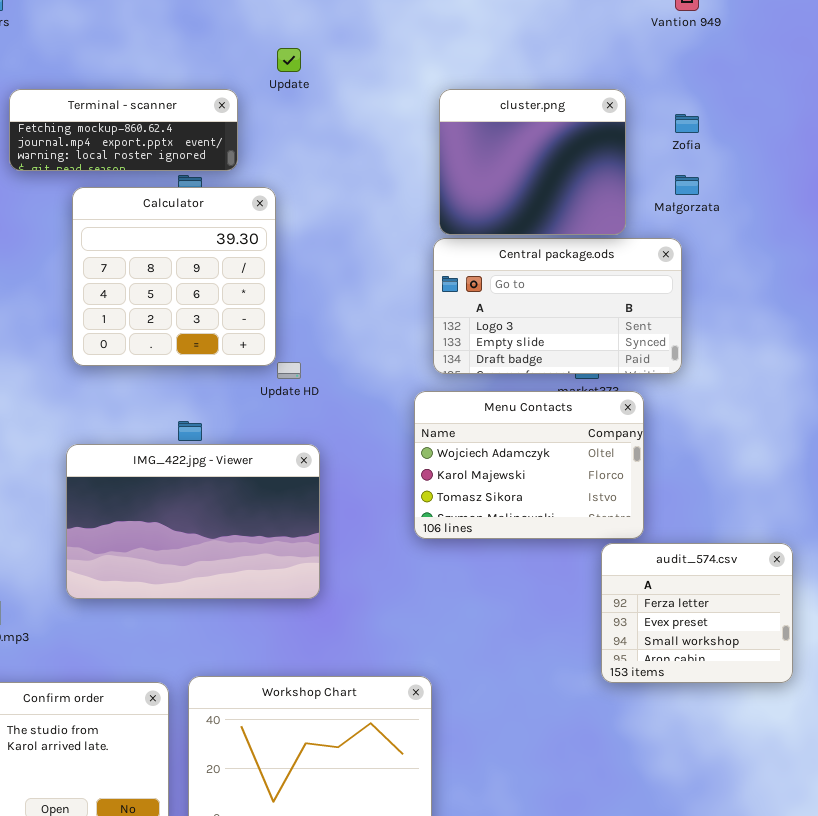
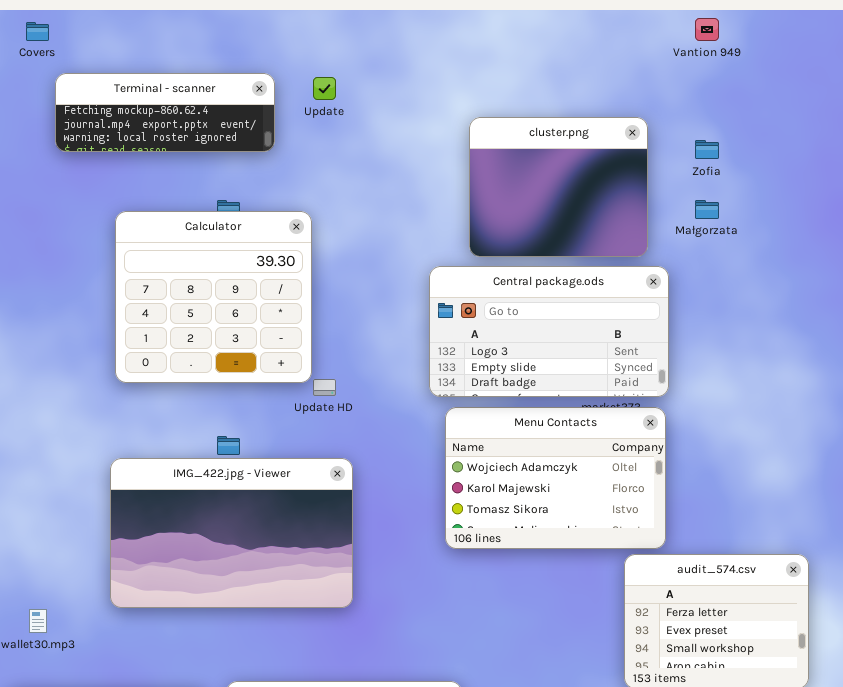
Terminal - scanner: [9,89,238,171] -> [55,73,275,152], moved
Central package.ods: [433,238,682,374] -> [429,266,669,397], moved

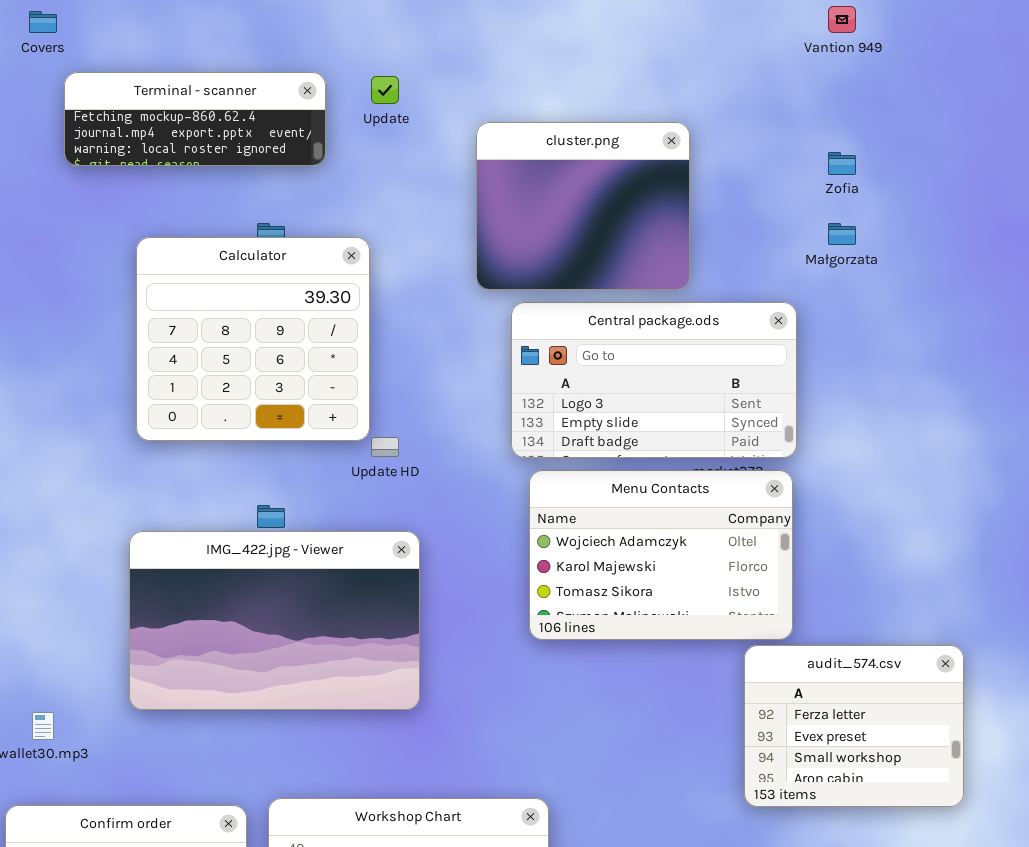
cluster.png: [469,117,648,257] -> [476,122,690,290], moved

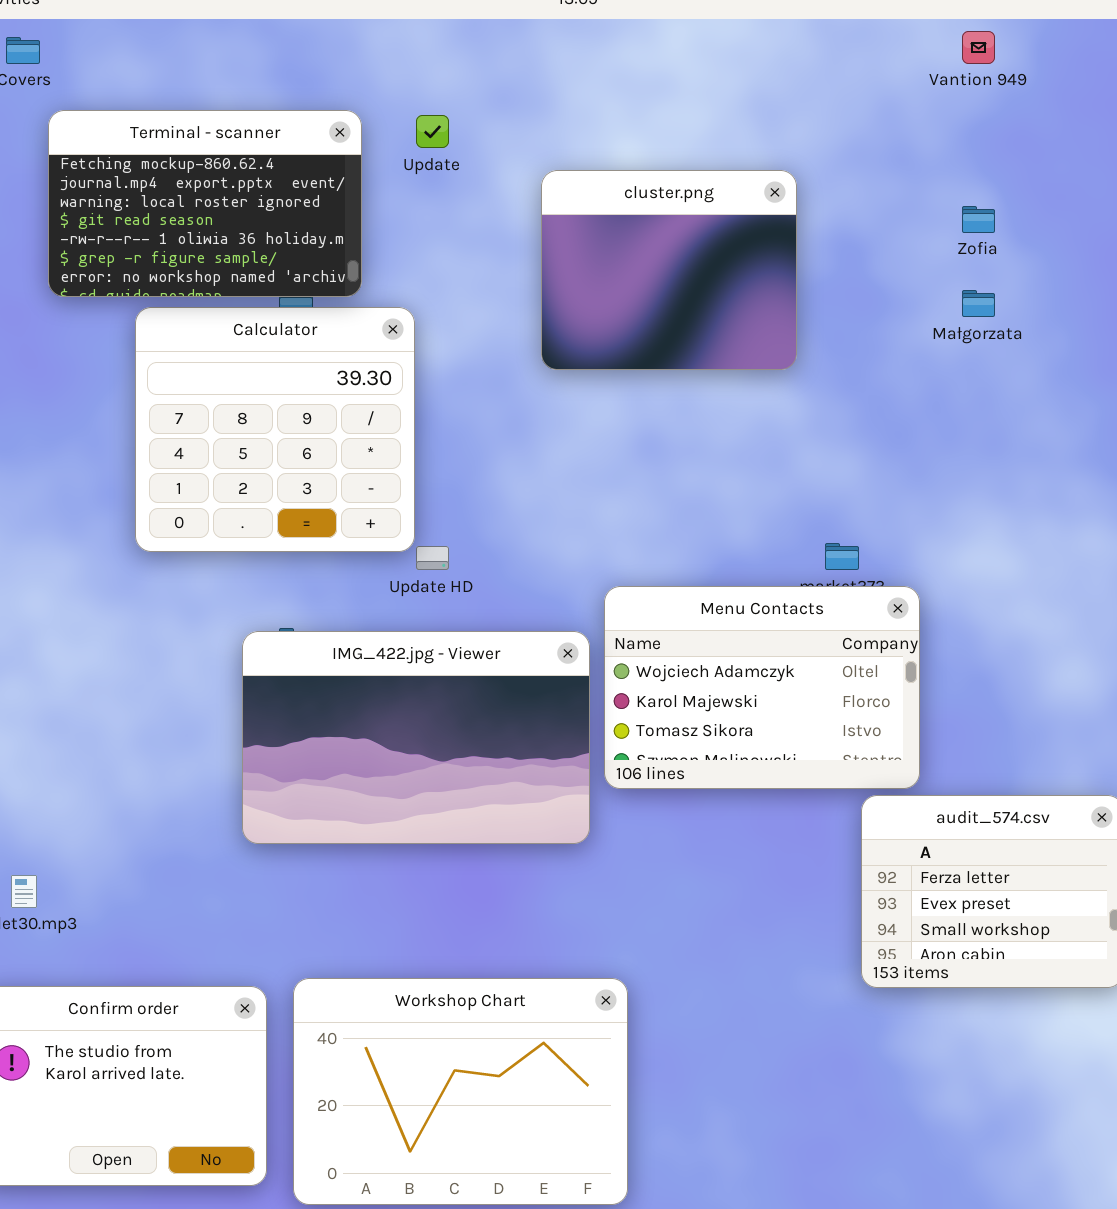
Terminal - scanner: [64,72,326,166] -> [48,110,362,297], resized
Central package.ods: [511,302,797,458] -> none, closed
IMG_422.jpg - Viewer: [129,531,420,710] -> [242,631,590,844], moved

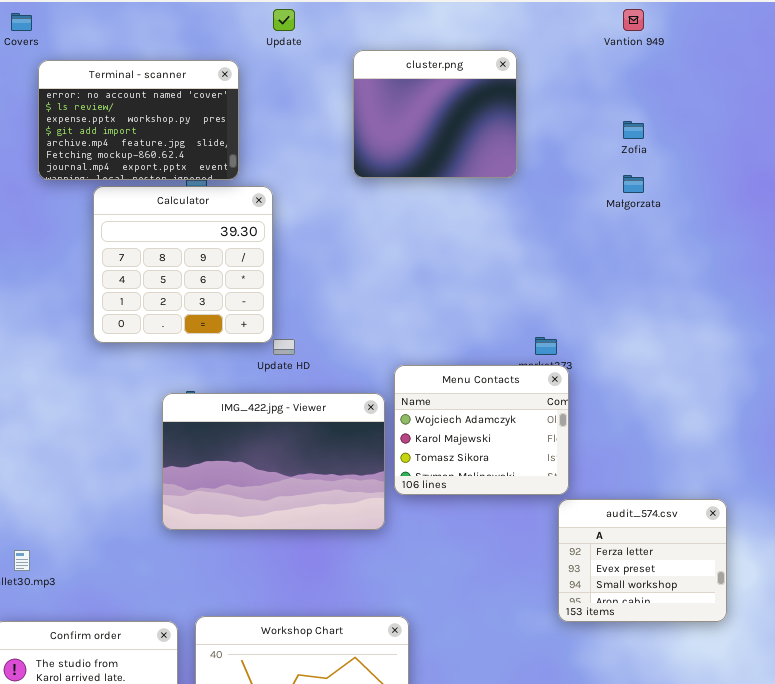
Terminal - scanner: [48,110,362,297] -> [38,60,239,180], scrolled up 5 rows
Update: [416,115,449,148] -> [273,9,295,31], moved
cluster.png: [541,170,797,370] -> [353,50,517,178], moved
Menu Contacts: [604,586,920,789] -> [394,365,569,495], resized

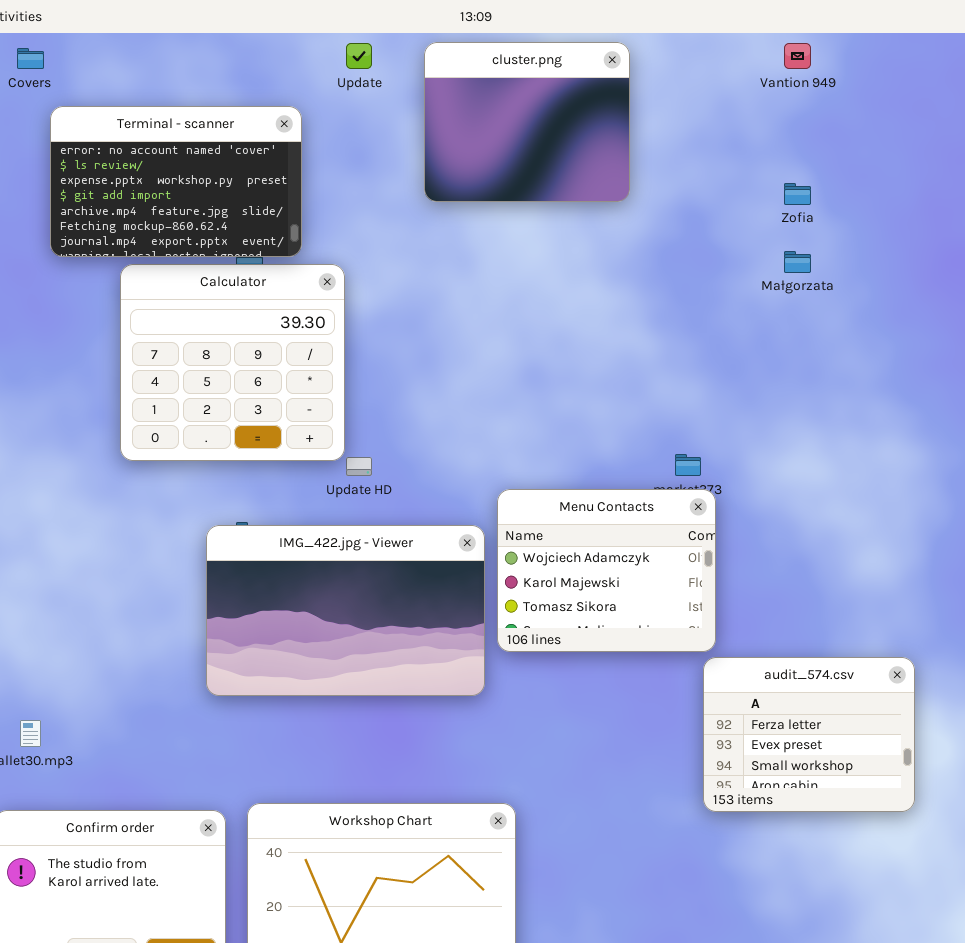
cluster.png: [353,50,517,178] -> [424,42,630,202], moved

